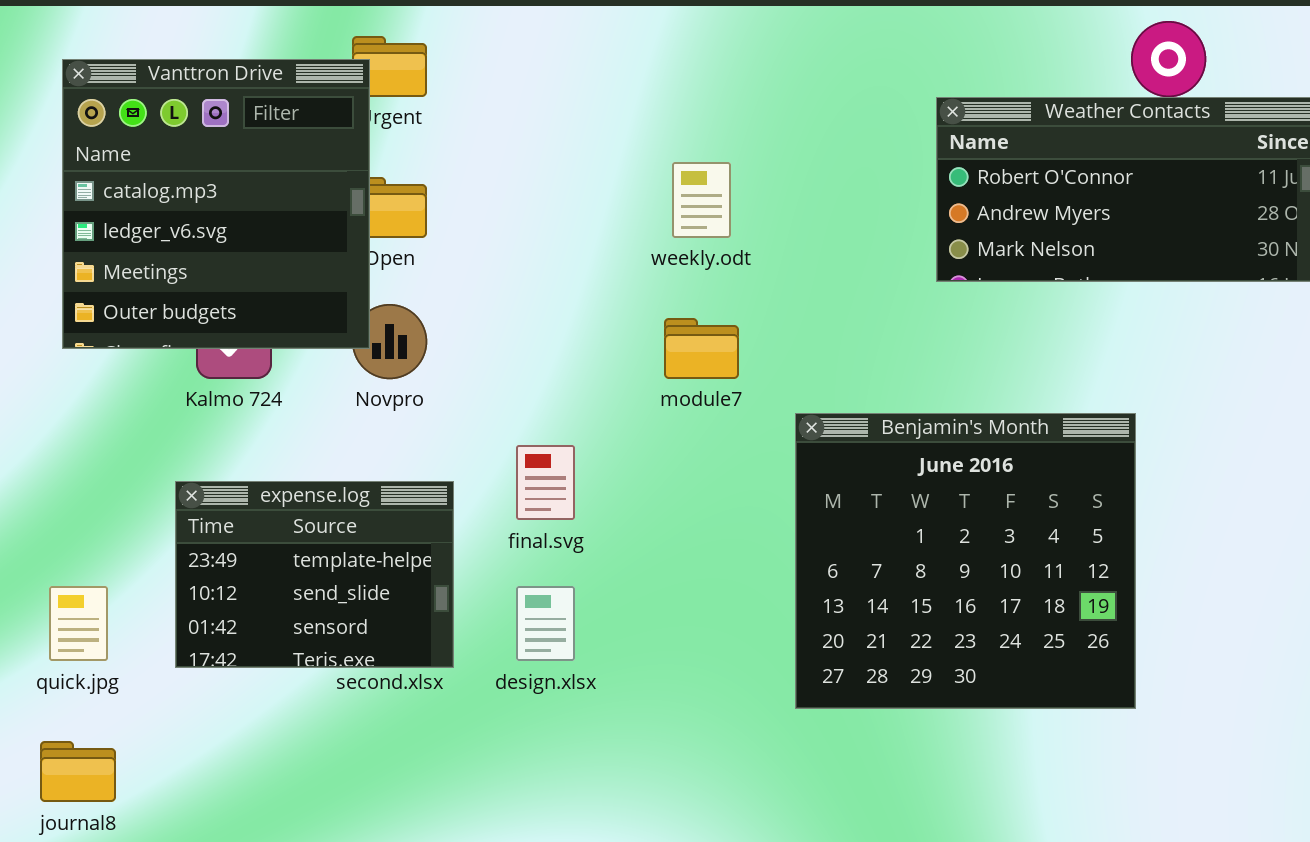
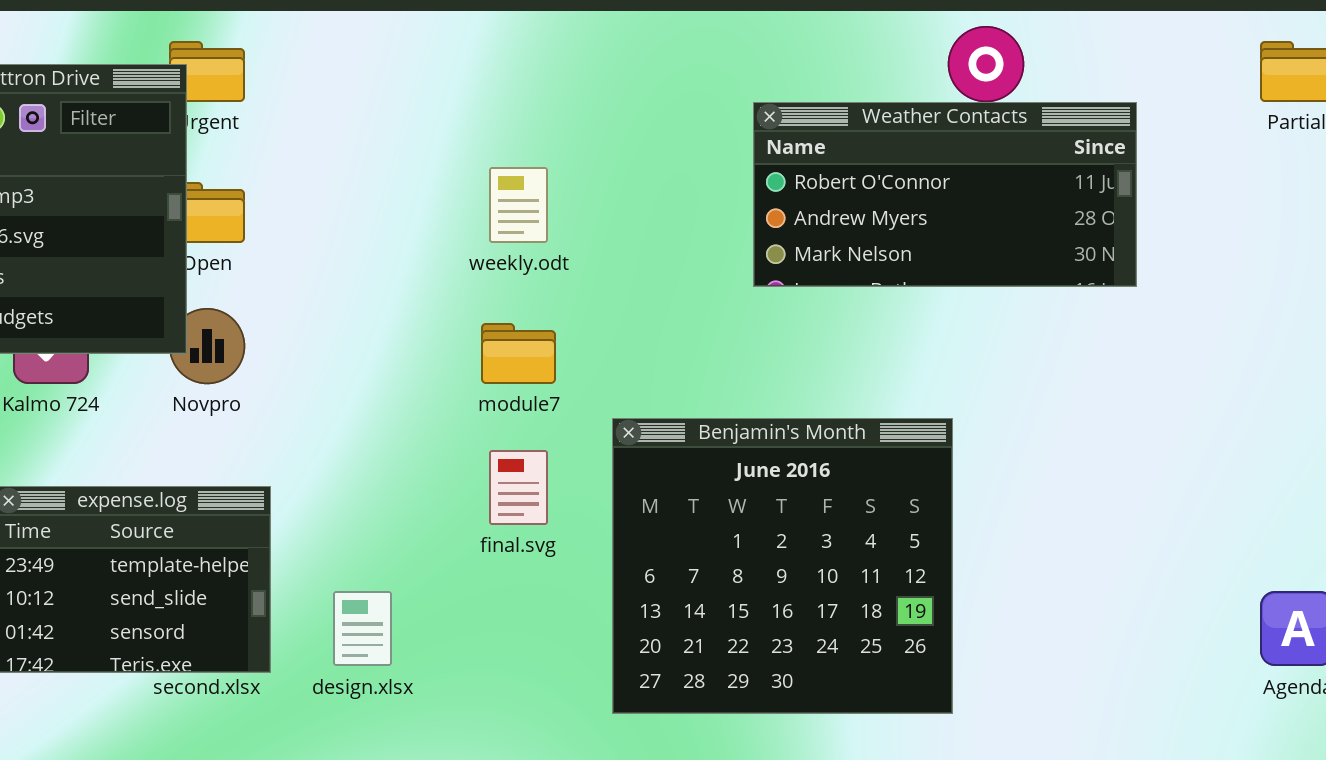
final.svg: [516,445,575,520] -> [489,450,548,525], moved

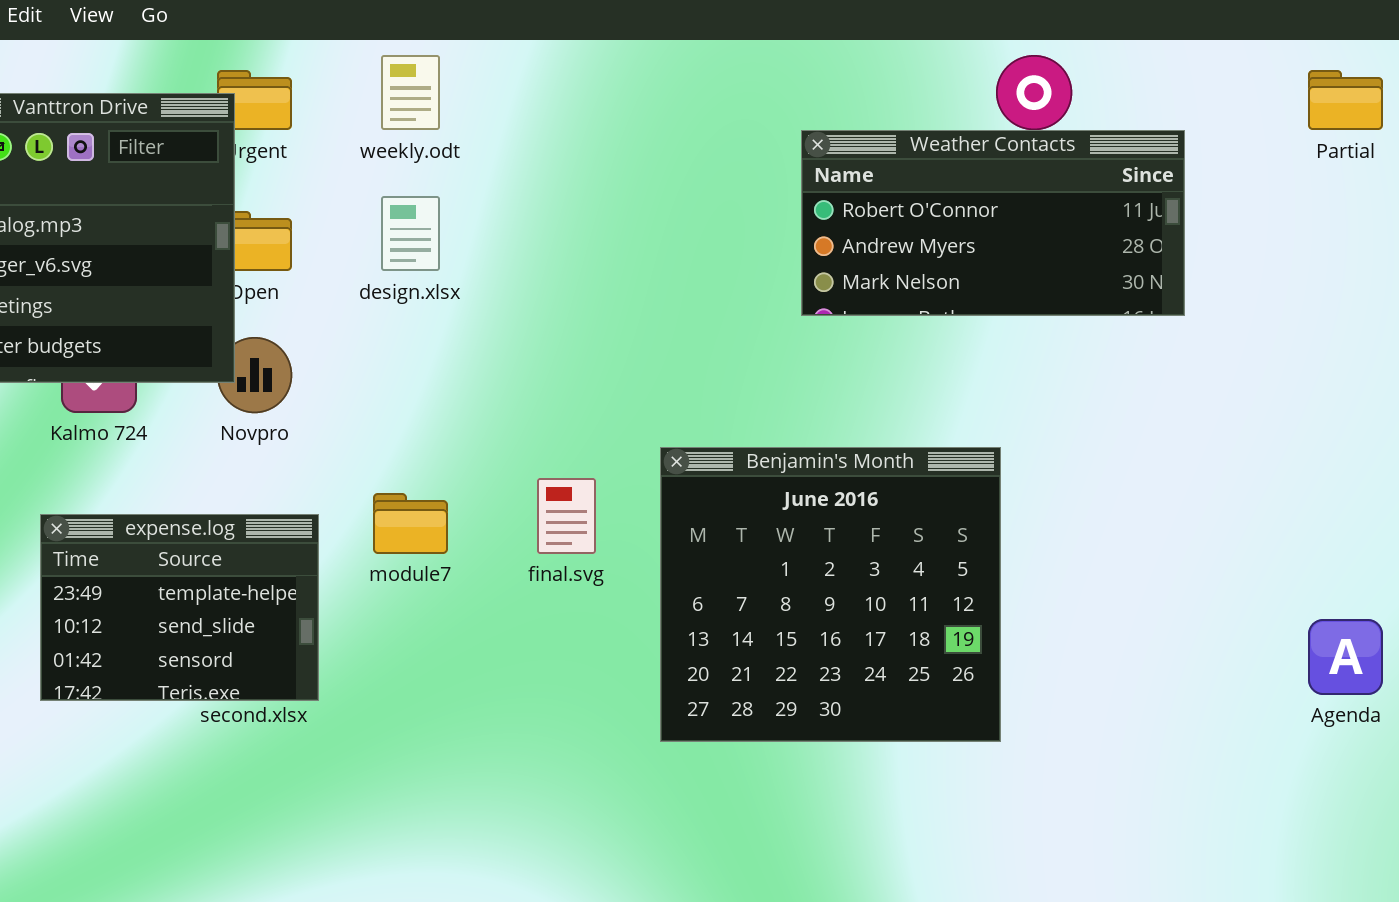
weekly.odt: [489,167,548,243] -> [381,55,440,130], moved
module7: [481,323,556,384] -> [373,493,448,554], moved
design.xlsx: [333,591,392,666] -> [381,196,440,271], moved

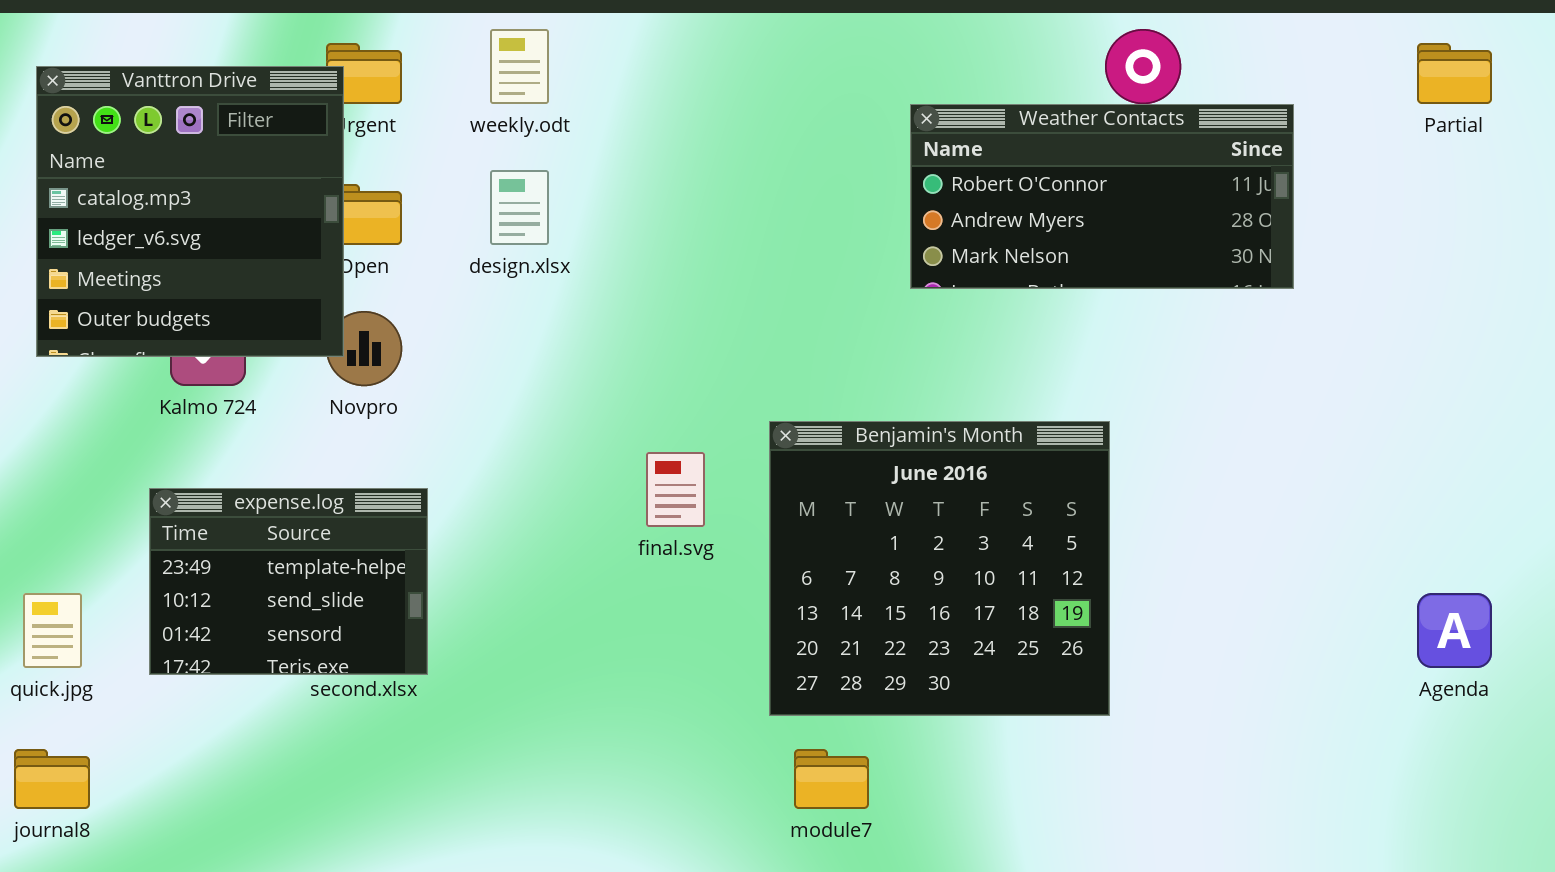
module7: [373,493,448,554] -> [794,749,869,809], moved

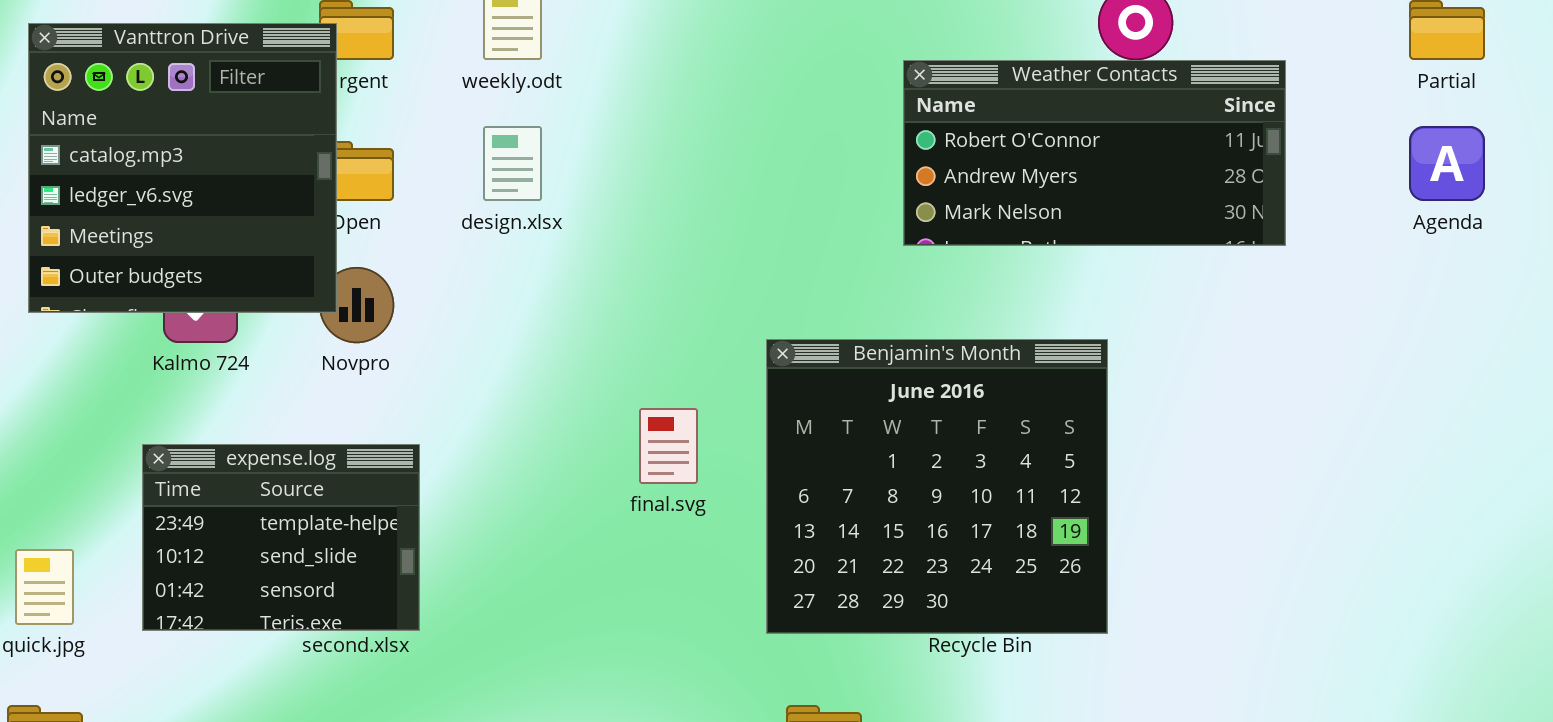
Benjamin's Month: [769,421,1110,716] -> [766,339,1108,634], moved
Agenda: [1417,593,1492,668] -> [1409,126,1485,201], moved

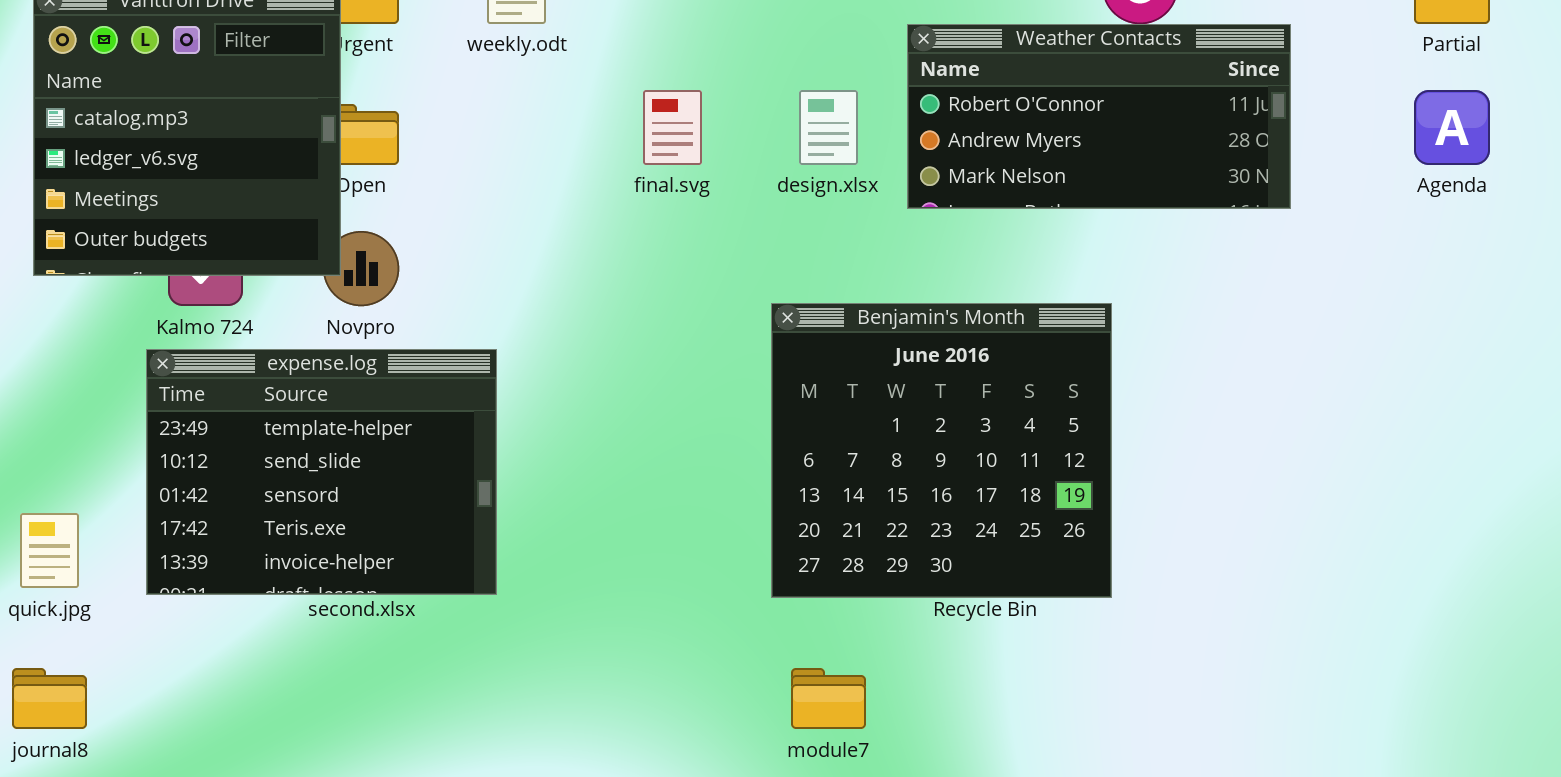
design.xlsx: [483,126,542,201] -> [799,90,858,165], moved
final.svg: [639,408,698,484] -> [643,90,702,165], moved
expense.log: [142,444,420,631] -> [146,349,497,595], resized

